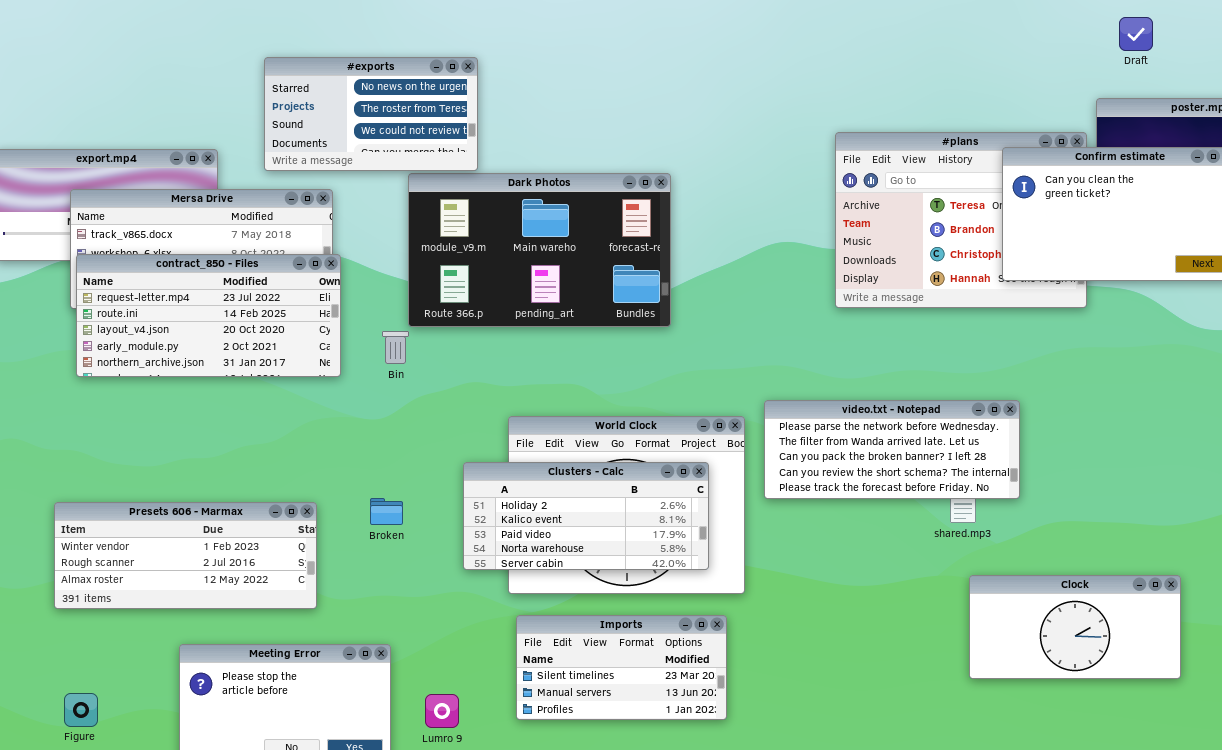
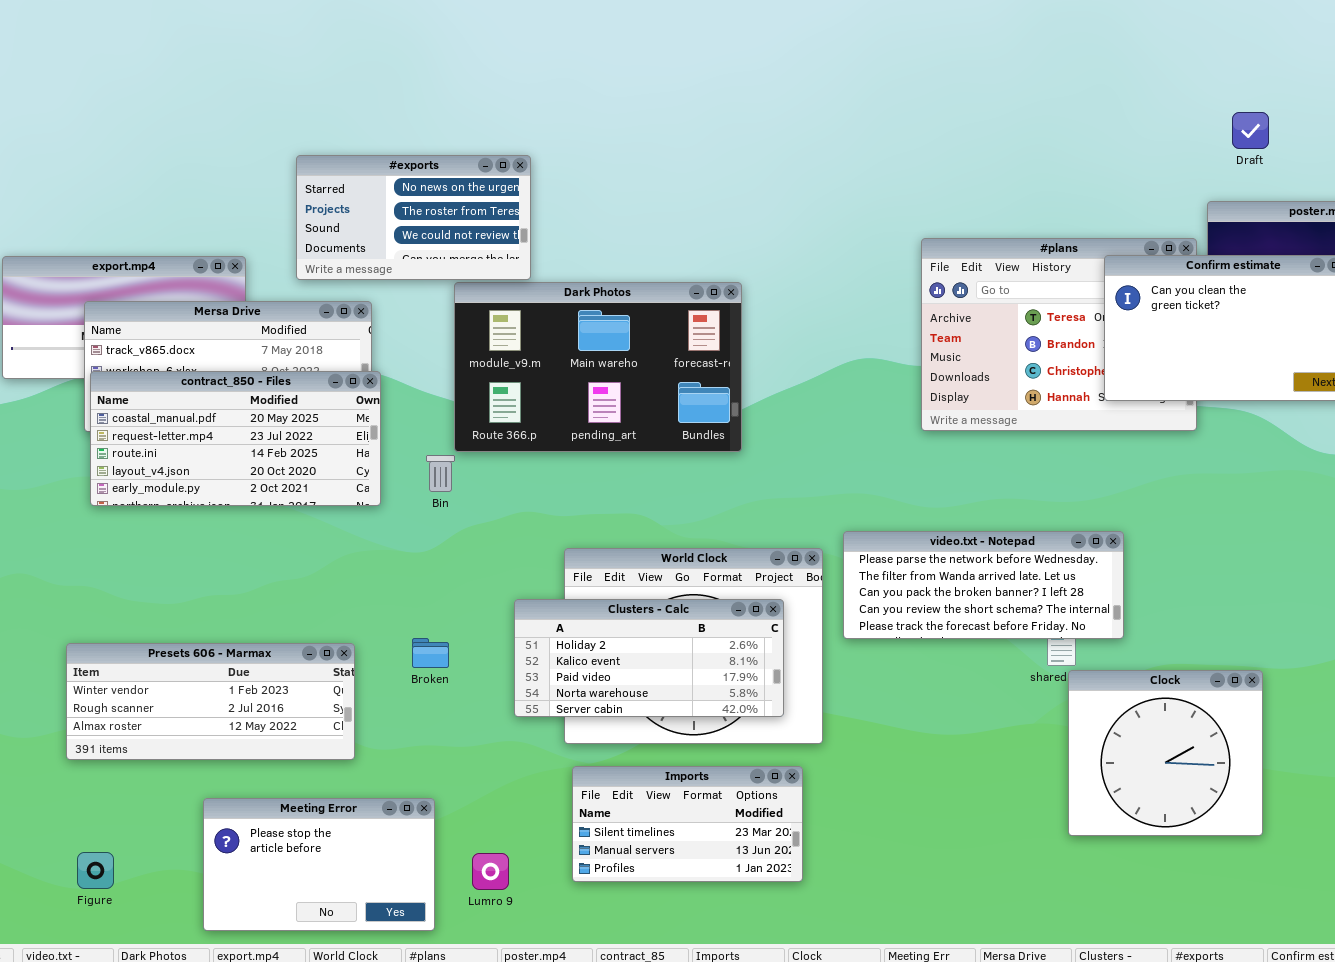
contract_850 - Files: [76,254,341,377] -> [90,371,381,506], scrolled up 1 row
Clock: [969,575,1181,679] -> [1068,670,1263,836], resized

